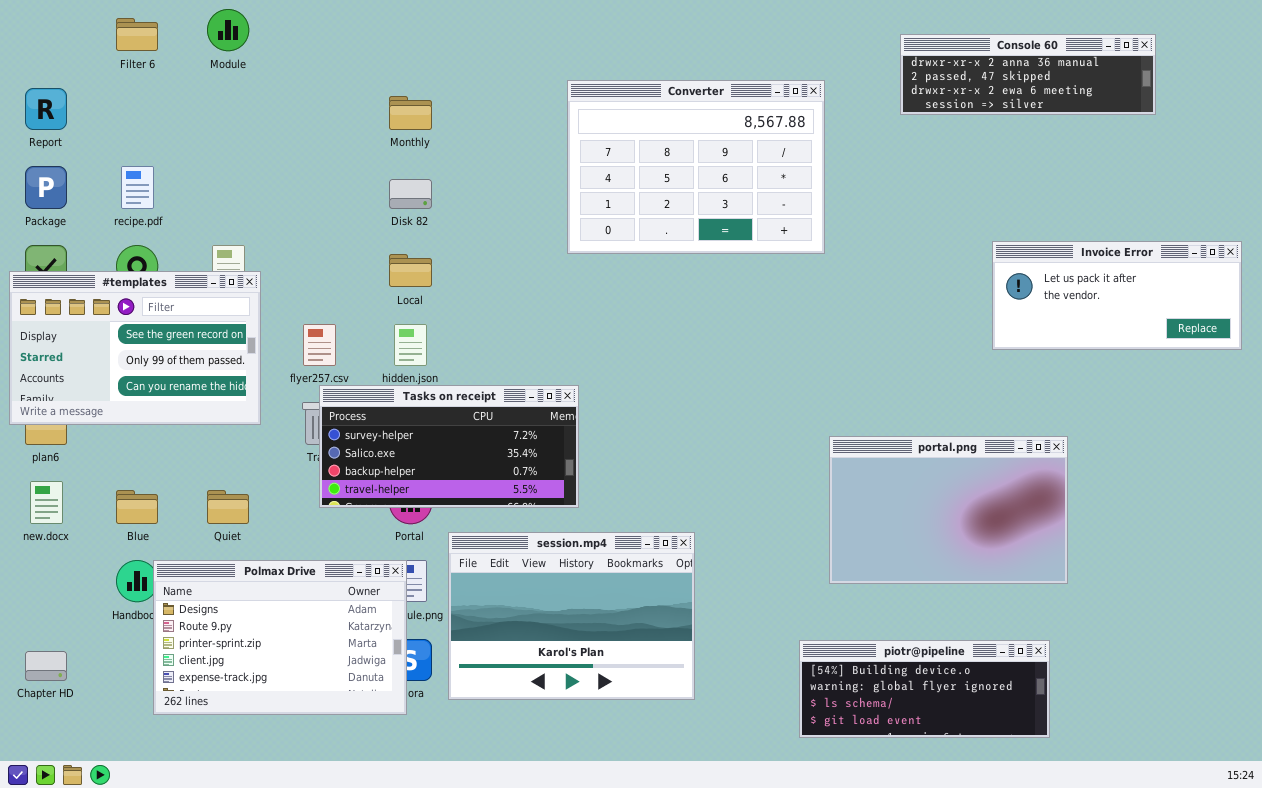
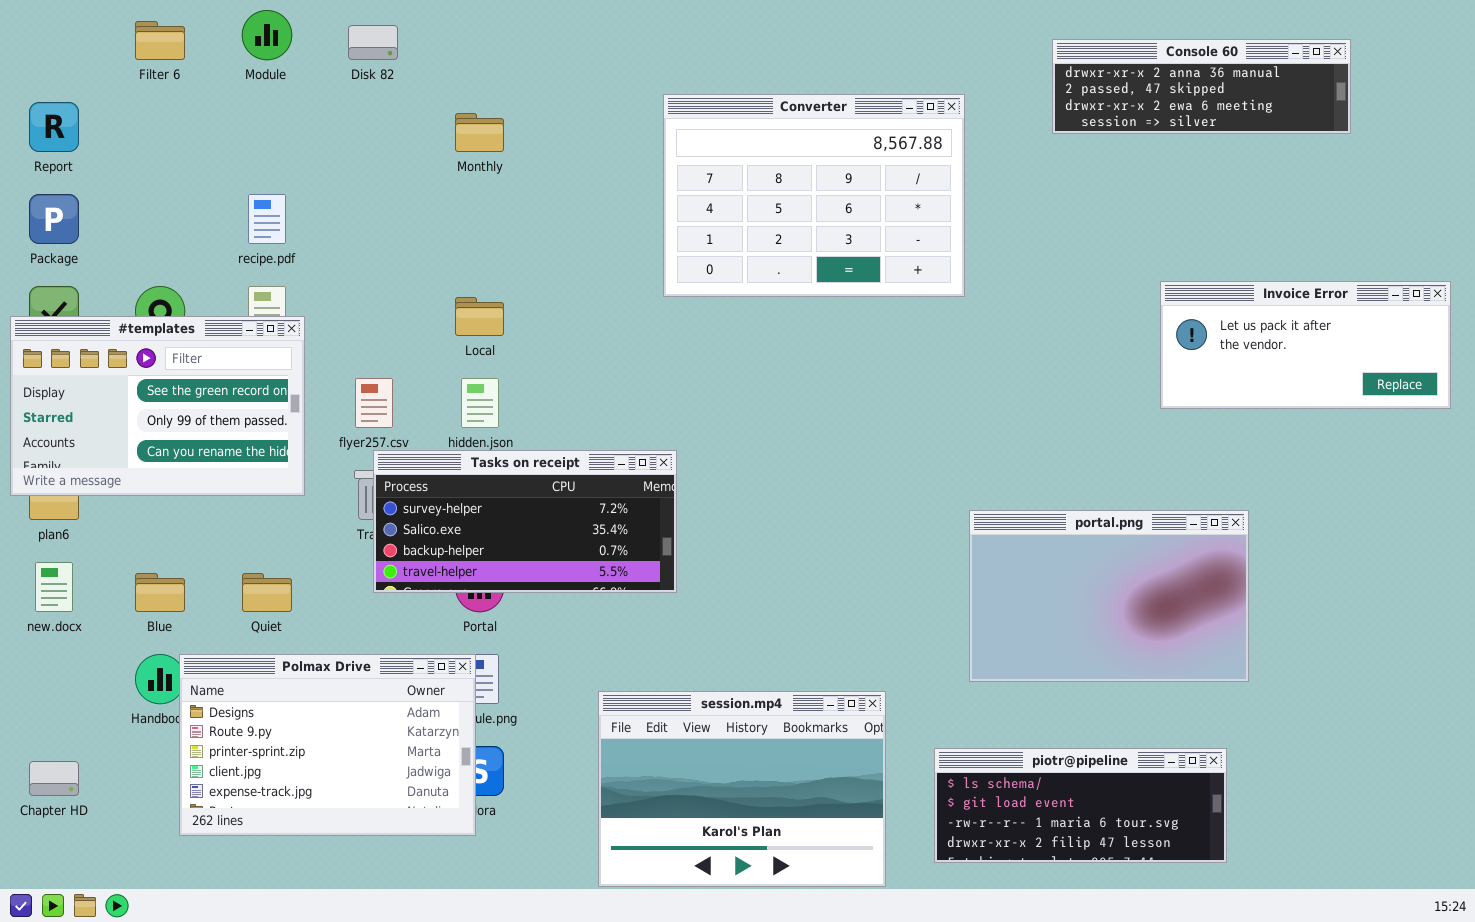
recipe.pdf: [121,166,154,209] -> [248,194,286,244], moved
Disk 82: [389,179,432,209] -> [348,25,398,60], moved
session.mp4: [448,532,695,700] -> [598,691,886,887], moved
piotr@pipeline: [799,640,1050,738] -> [934,748,1227,863], scrolled down 2 rows

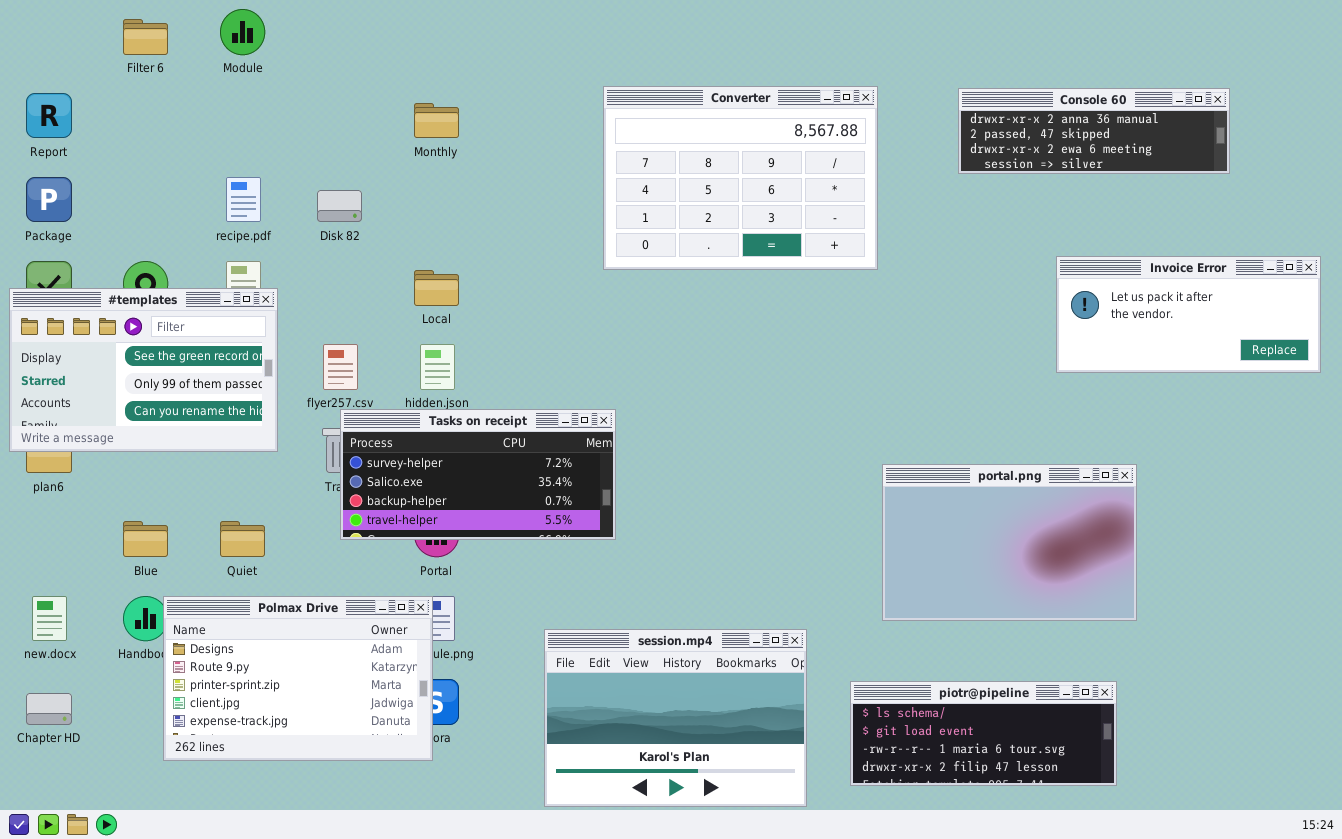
Disk 82: [348,25,398,60] -> [317,190,362,222], moved
Console 60: [1052,39,1351,134] -> [958,88,1230,174], moved
new.docx: [35,562,73,612] -> [32,596,67,641], moved

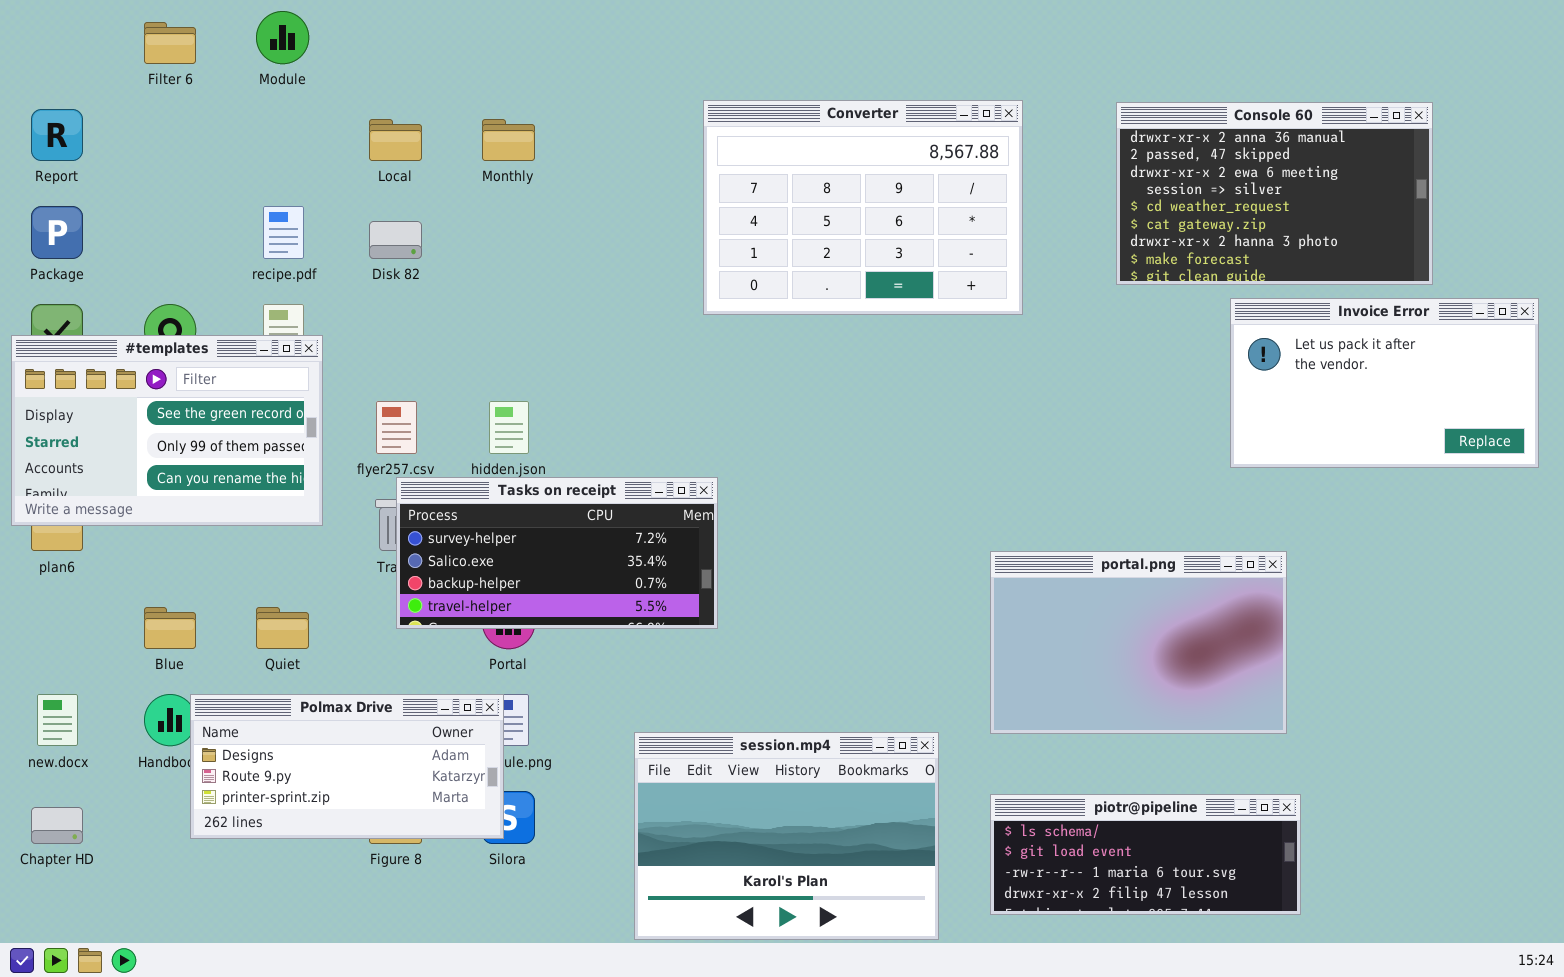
Console 60: [958,88,1230,174] -> [1116,102,1433,285], resized
Invoice Error: [1056,256,1321,373] -> [1230,298,1539,468], resized
Local: [414,270,459,306] -> [369,119,422,161], moved
portal.png: [882,464,1137,621] -> [990,551,1287,734], moved
Polmax Drive: [163,596,433,761] -> [190,694,504,839], resized

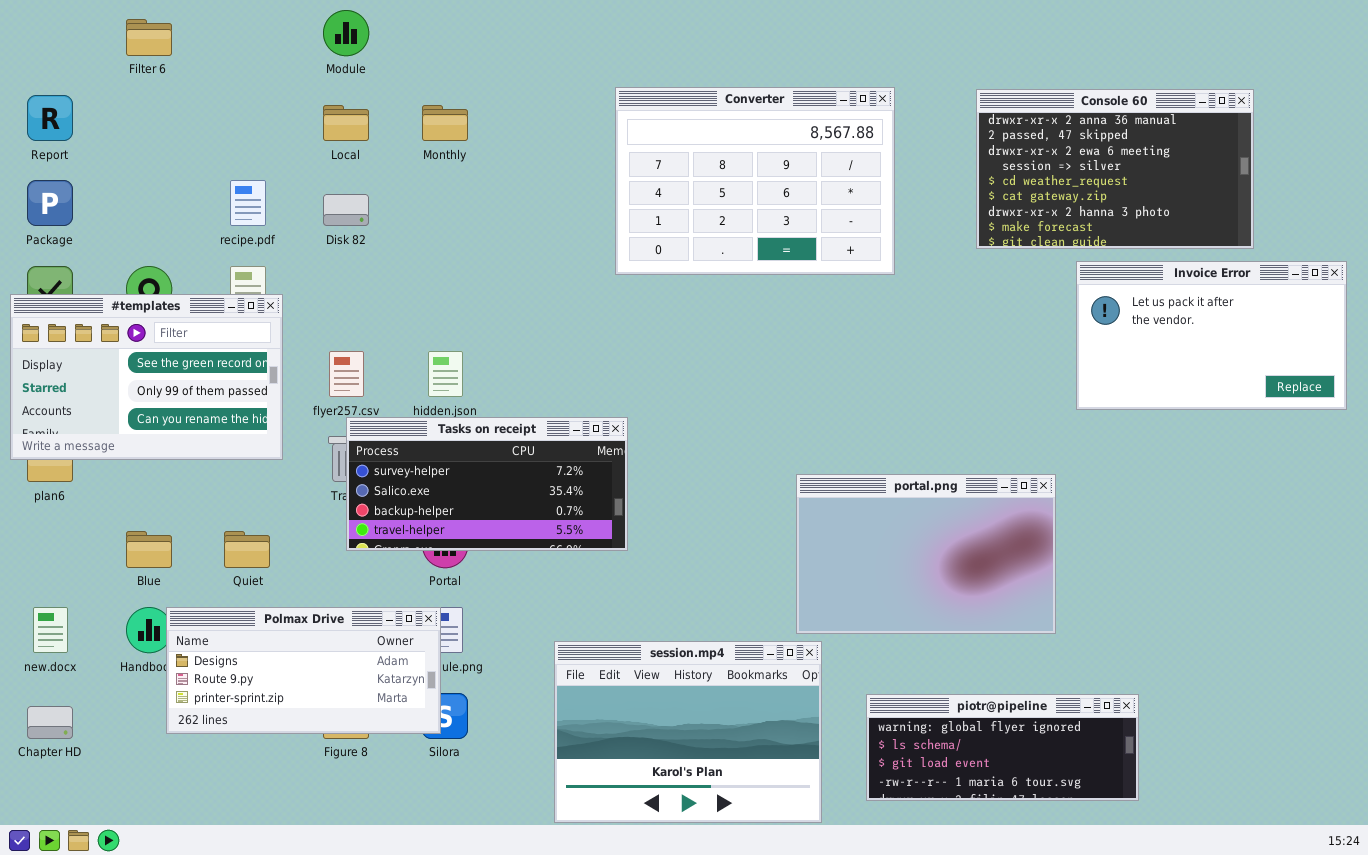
Module: [256,11,309,64] -> [323,10,369,56], moved
portal.png: [990,551,1287,734] -> [796,474,1056,634], moved
piotr@pipeline: [990,794,1301,915] -> [866,694,1139,801], scrolled up 1 row

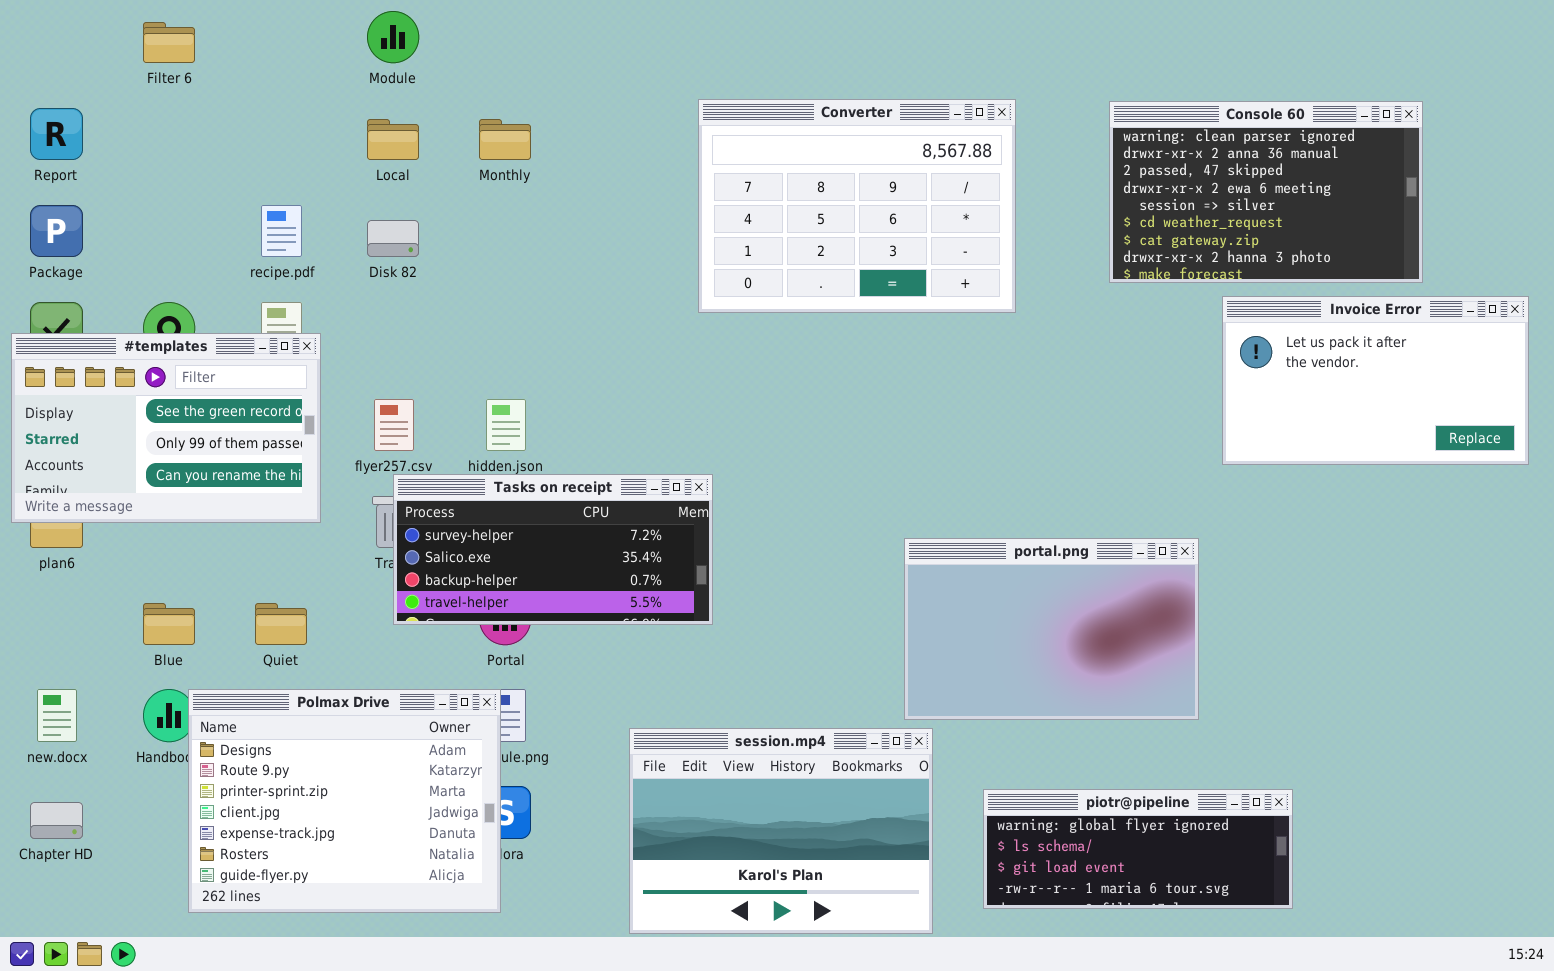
Console 60: [976,89,1254,249] -> [1109,101,1423,283], scrolled up 1 row
Polmax Drive: [166,607,441,734] -> [188,689,501,913], resized

